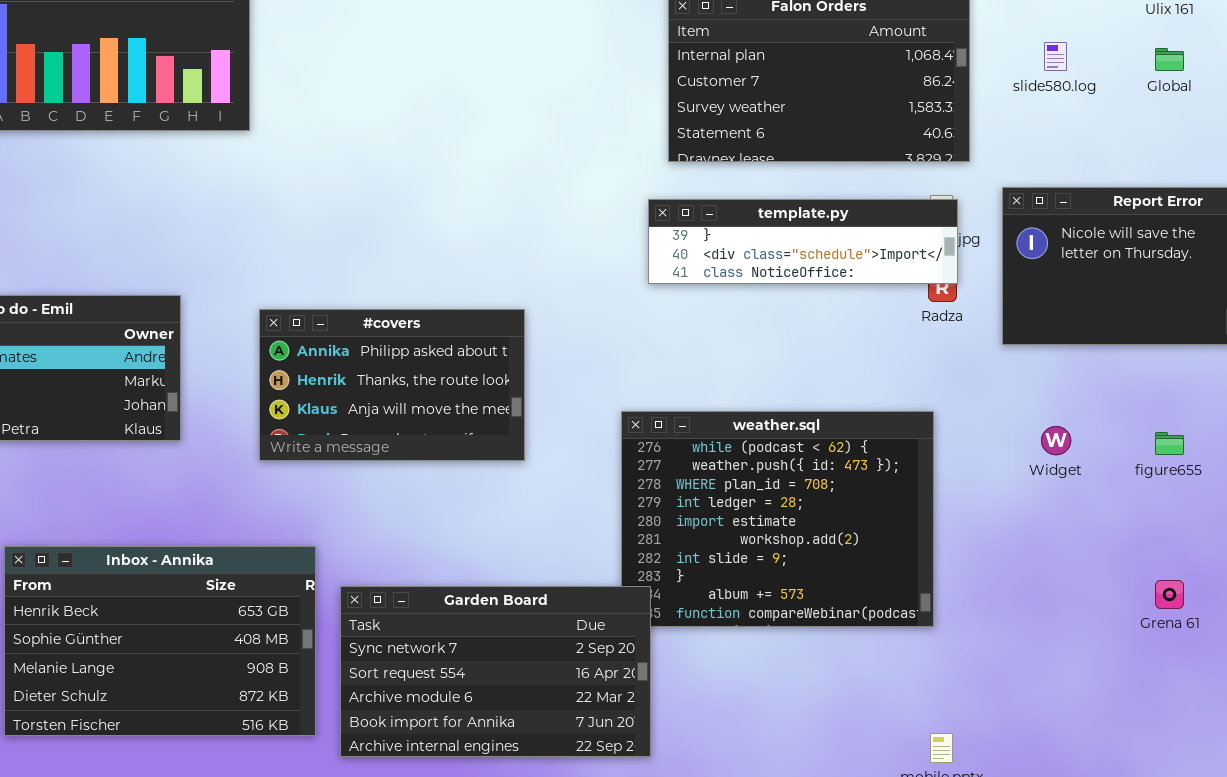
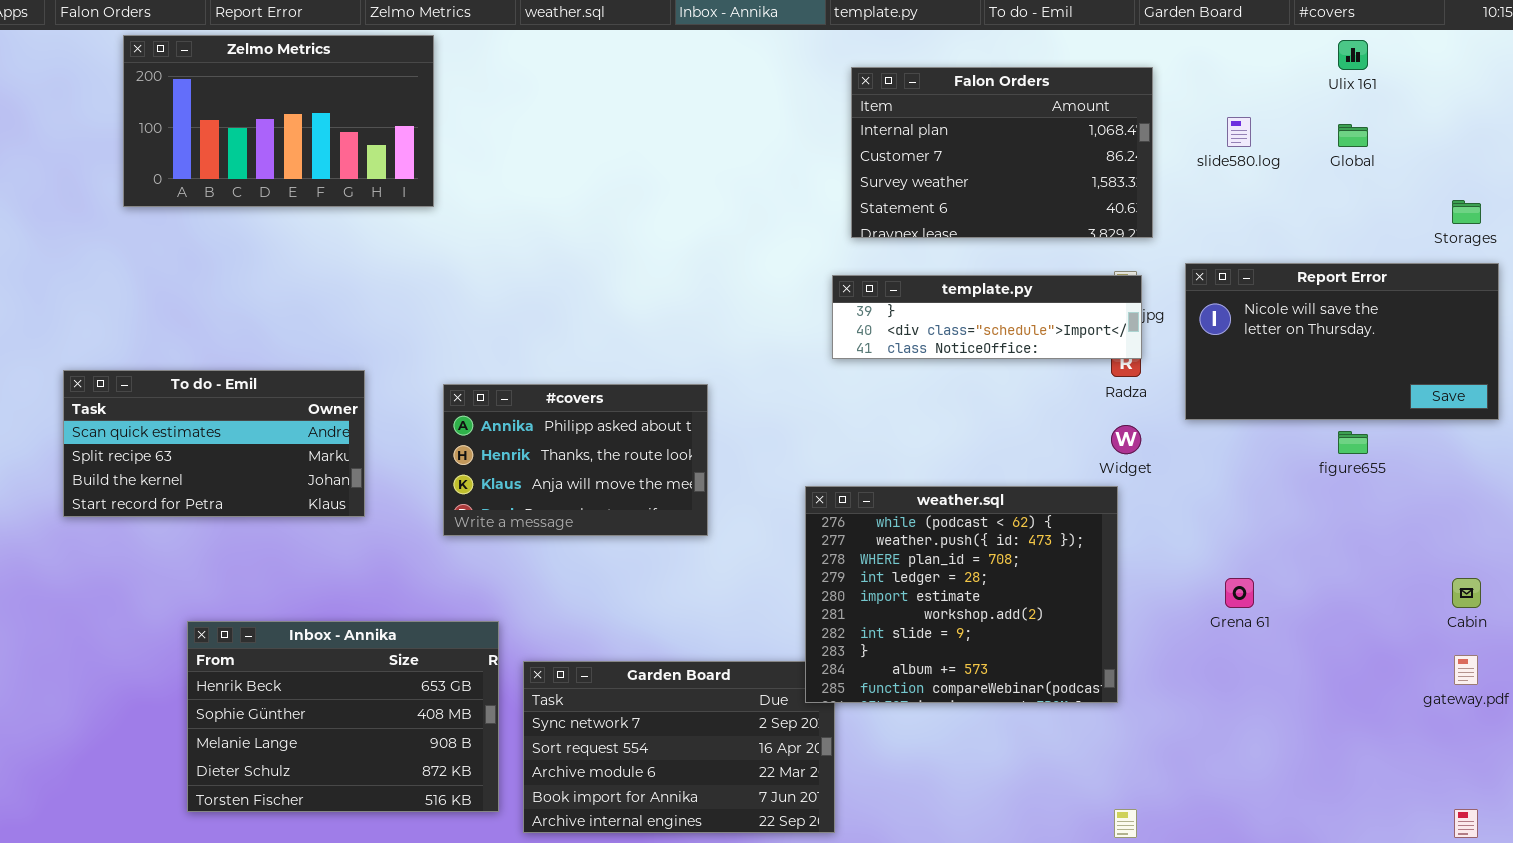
weather.sql: [621,411,934,627] -> [805,486,1118,703], raised
Widget: [1041,426,1071,455] -> [1111,425,1141,454], moved
figure655: [1155,432,1184,455] -> [1338,431,1368,454], moved
Grena 61: [1155,580,1184,609] -> [1225,578,1254,608], moved

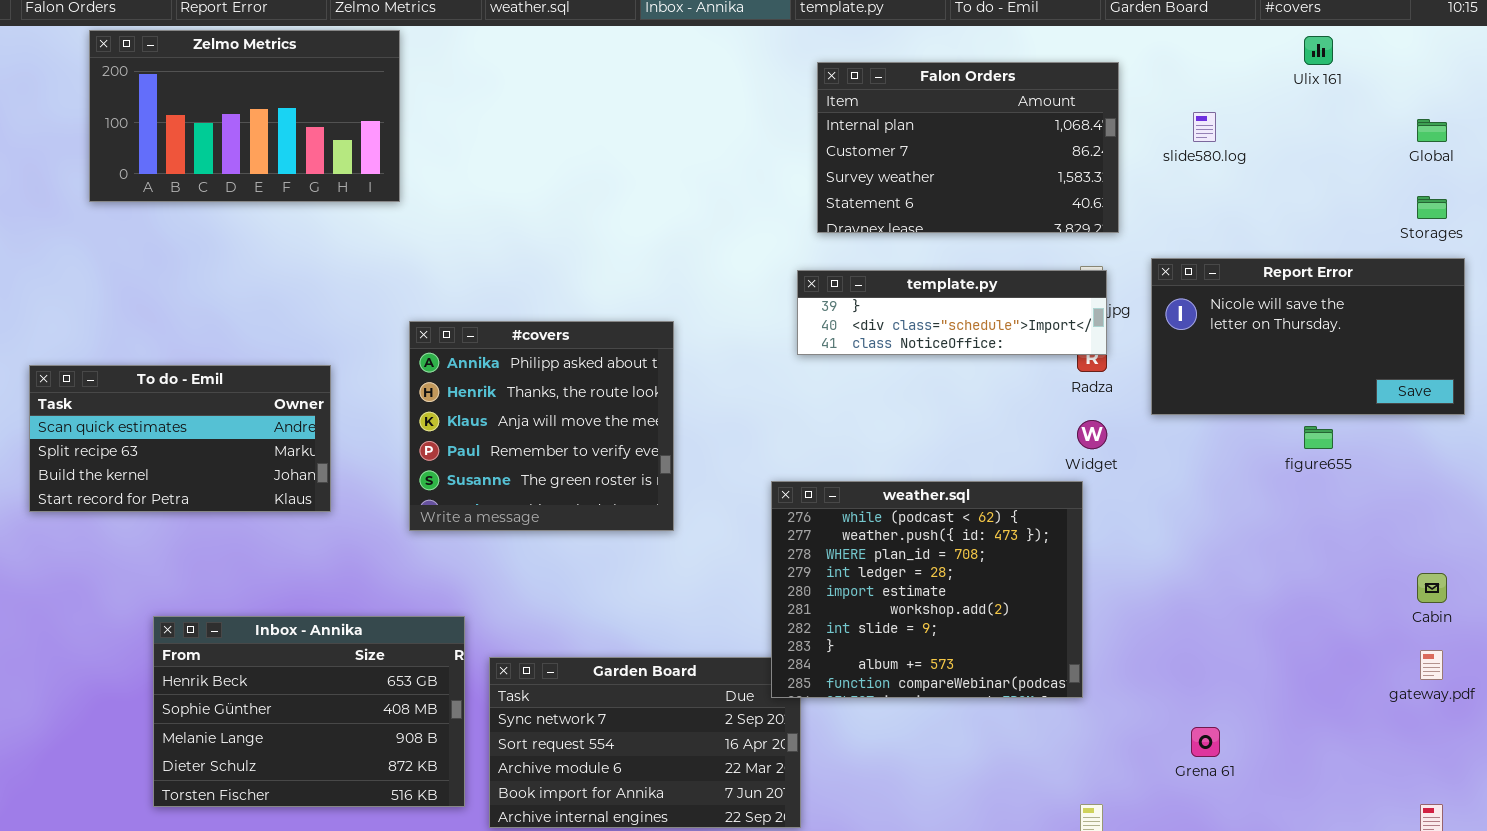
Global: [1338,124,1368,147] -> [1417,119,1447,142], moved
#covers: [443,384,708,536] -> [409,321,674,531], resized
Grena 61: [1225,578,1254,608] -> [1191,727,1220,757], moved

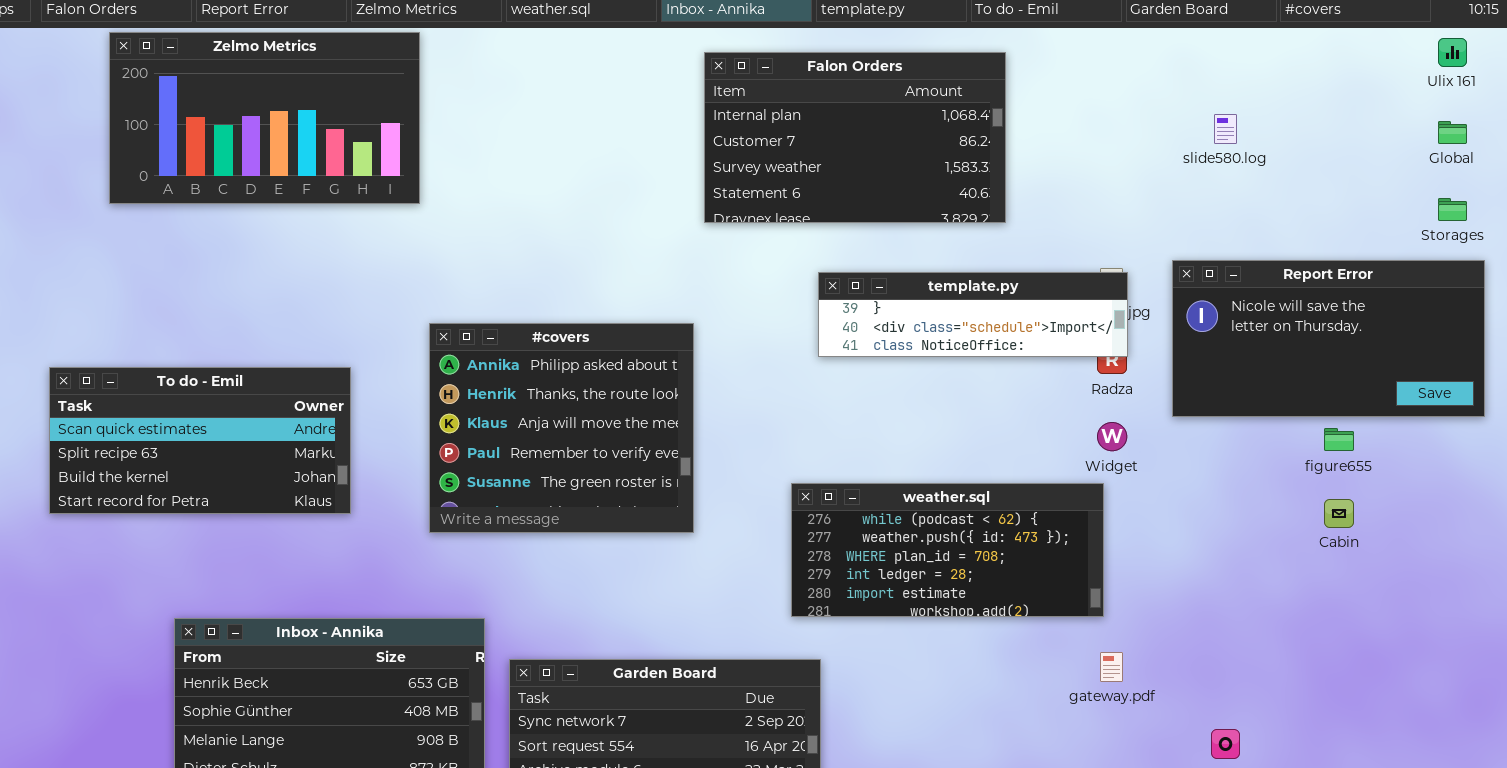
Ulix 161: [1304,36,1333,65] -> [1438,38,1467,67], moved
Falon Orders: [817,62,1119,233] -> [704,52,1006,223], moved
weather.sql: [771,481,1083,698] -> [791,483,1104,617], resized
Cabin: [1417,573,1447,603] -> [1324,499,1354,528], moved
gateway.pdf: [1420,650,1443,680] -> [1100,652,1123,682], moved

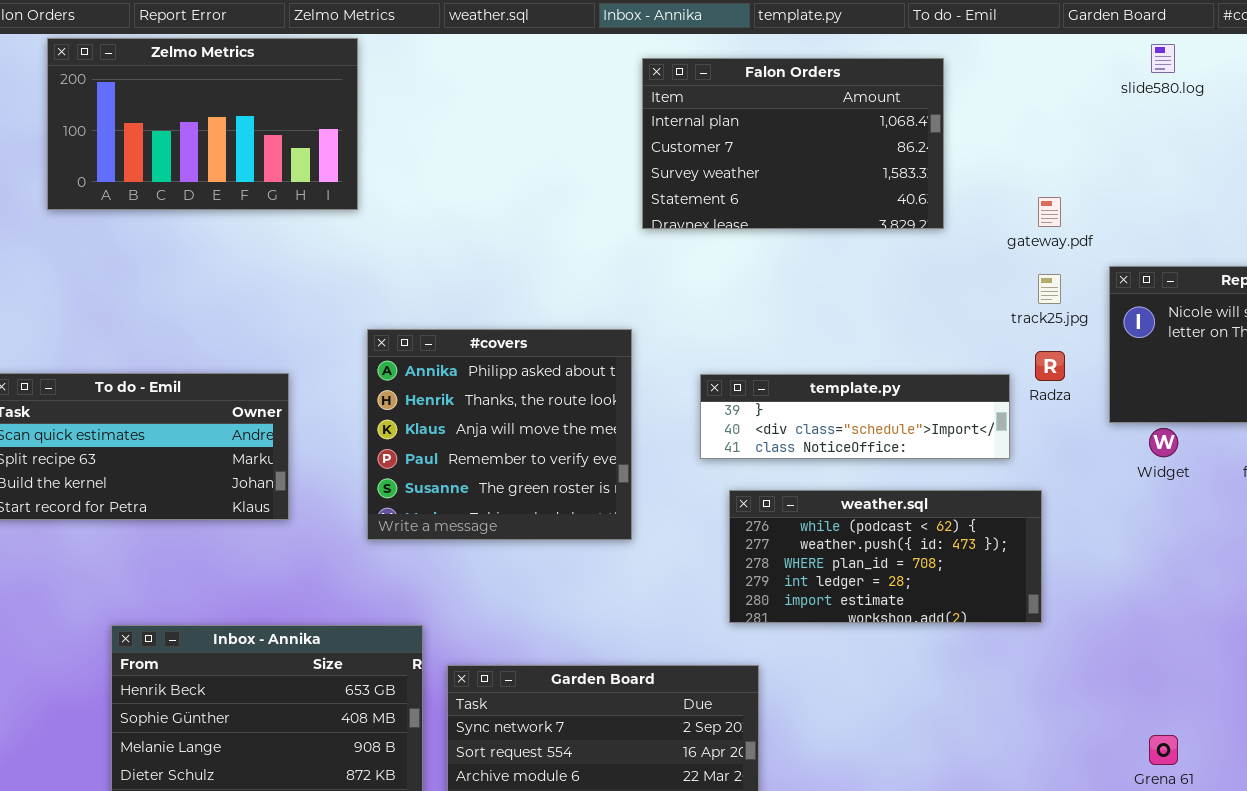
slide580.log: [1214,114,1237,144] -> [1151,44,1175,73], moved
template.py: [818,272,1128,357] -> [700,374,1010,459], moved
Widget: [1097,422,1127,451] -> [1149,428,1178,457], moved
gateway.pdf: [1100,652,1123,682] -> [1038,197,1061,227], moved

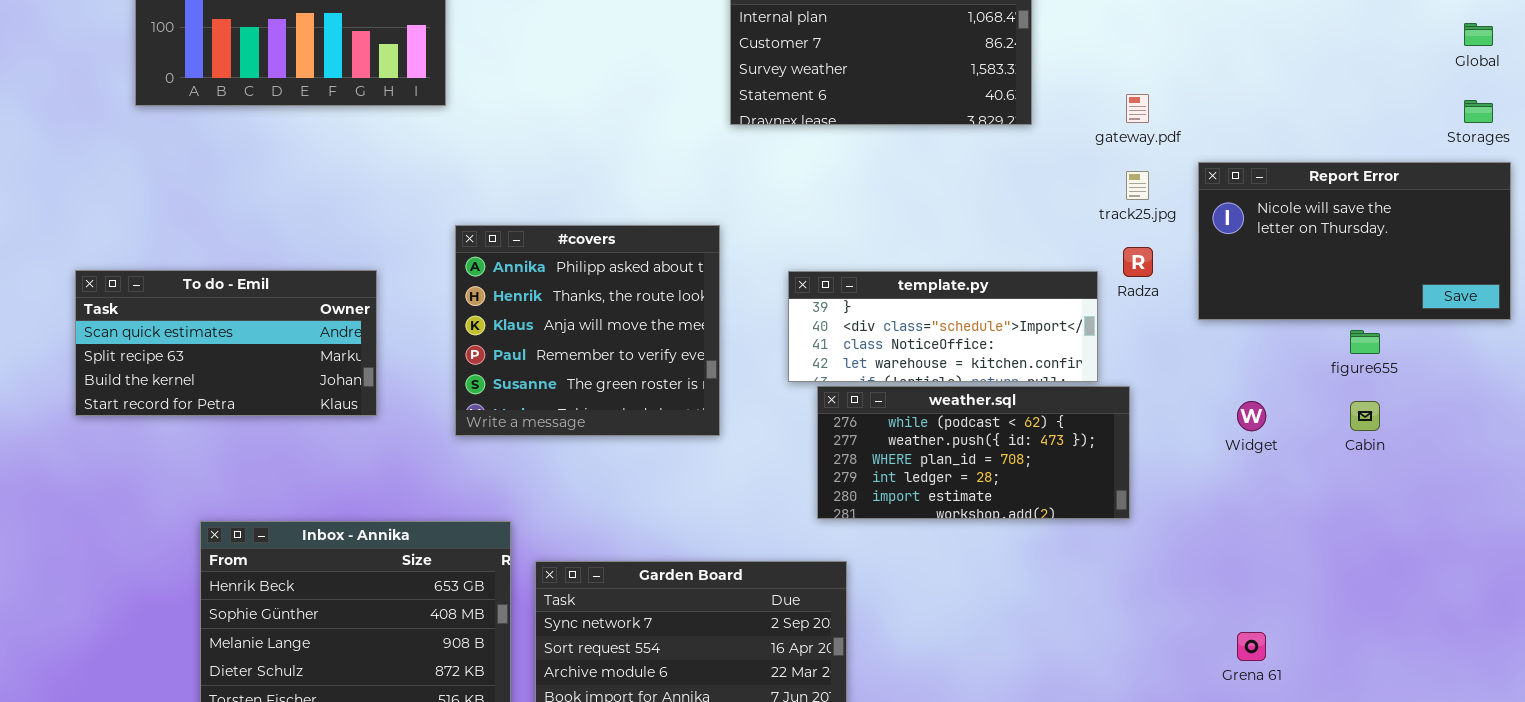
template.py: [700,374,1010,459] -> [788,271,1098,382], resized
Widget: [1149,428,1178,457] -> [1237,401,1266,431], moved

